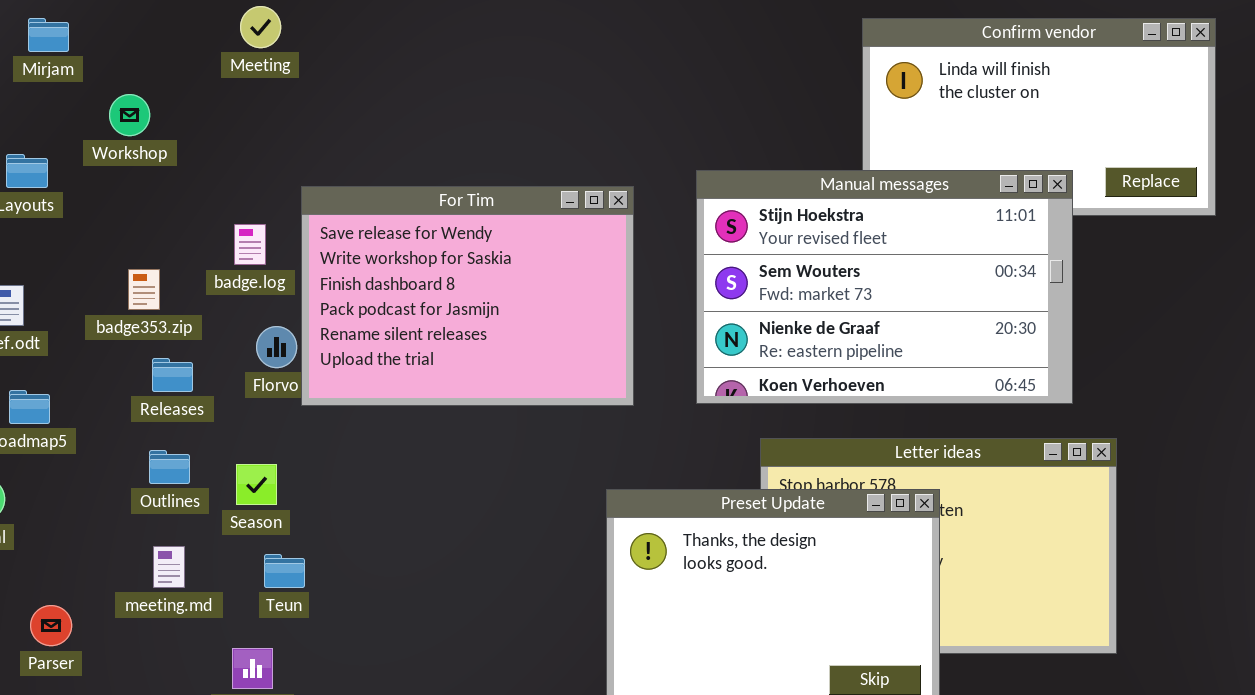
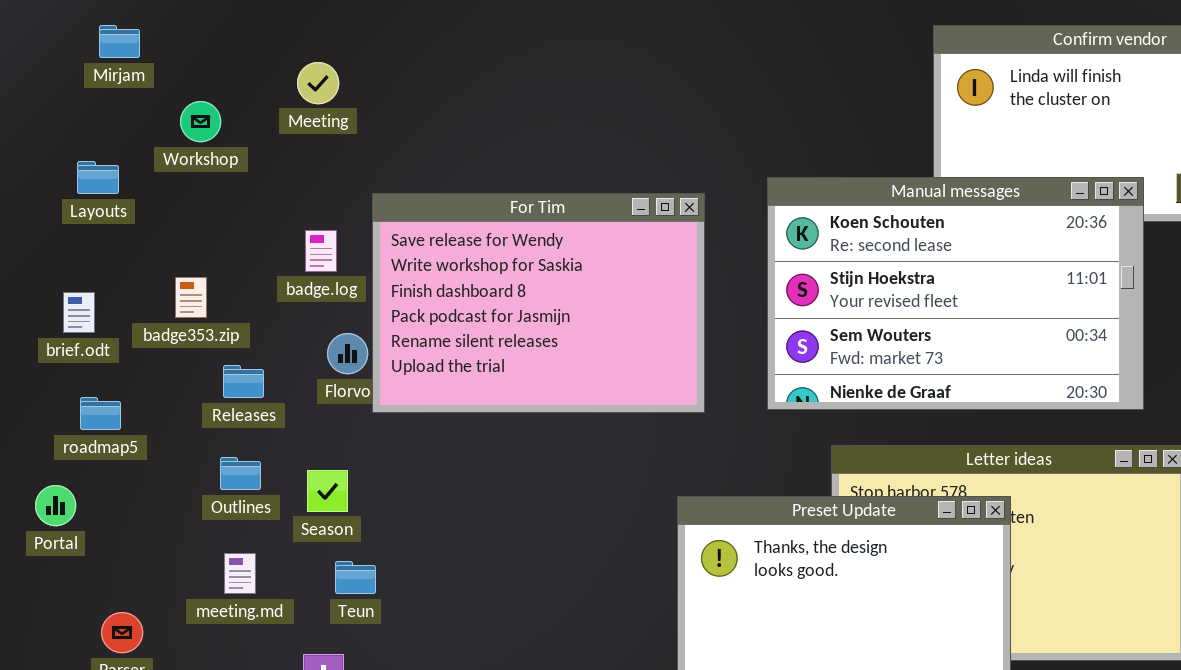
Meeting: [240,6,281,48] -> [297,62,339,104], moved
Manual messages: [696,170,1073,404] -> [767,177,1144,410], scrolled up 1 row
badge353.zip: [128,269,160,310] -> [175,277,207,318], moved

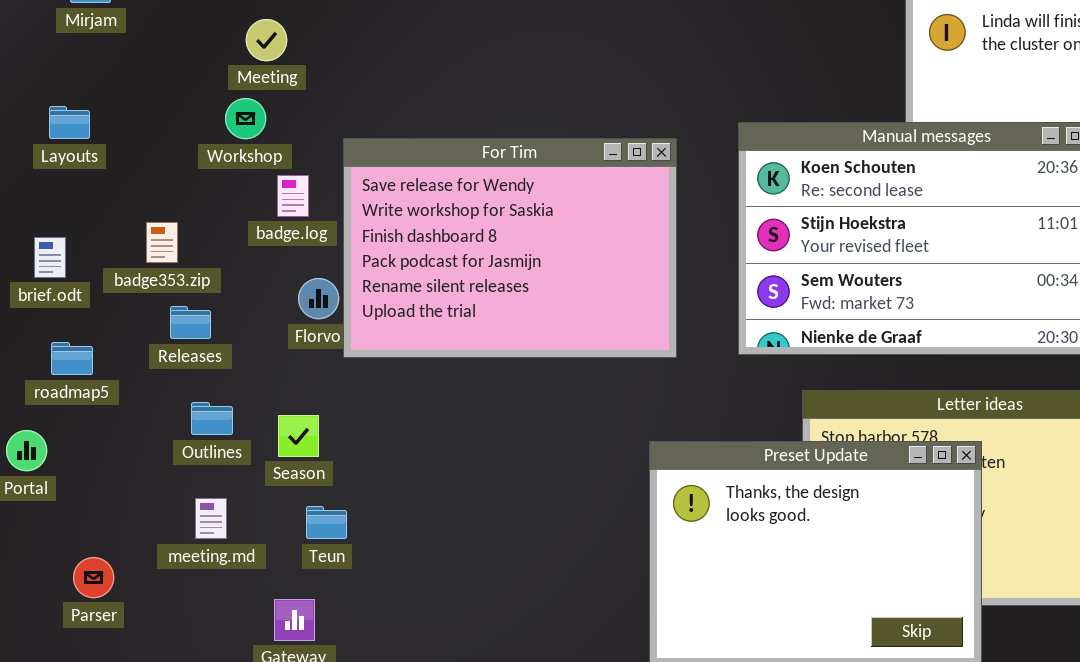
Meeting: [297,62,339,104] -> [246,19,287,61], moved
Workshop: [180,101,221,142] -> [225,98,266,139], moved
Releases: [223,365,264,398] -> [170,306,211,339], moved

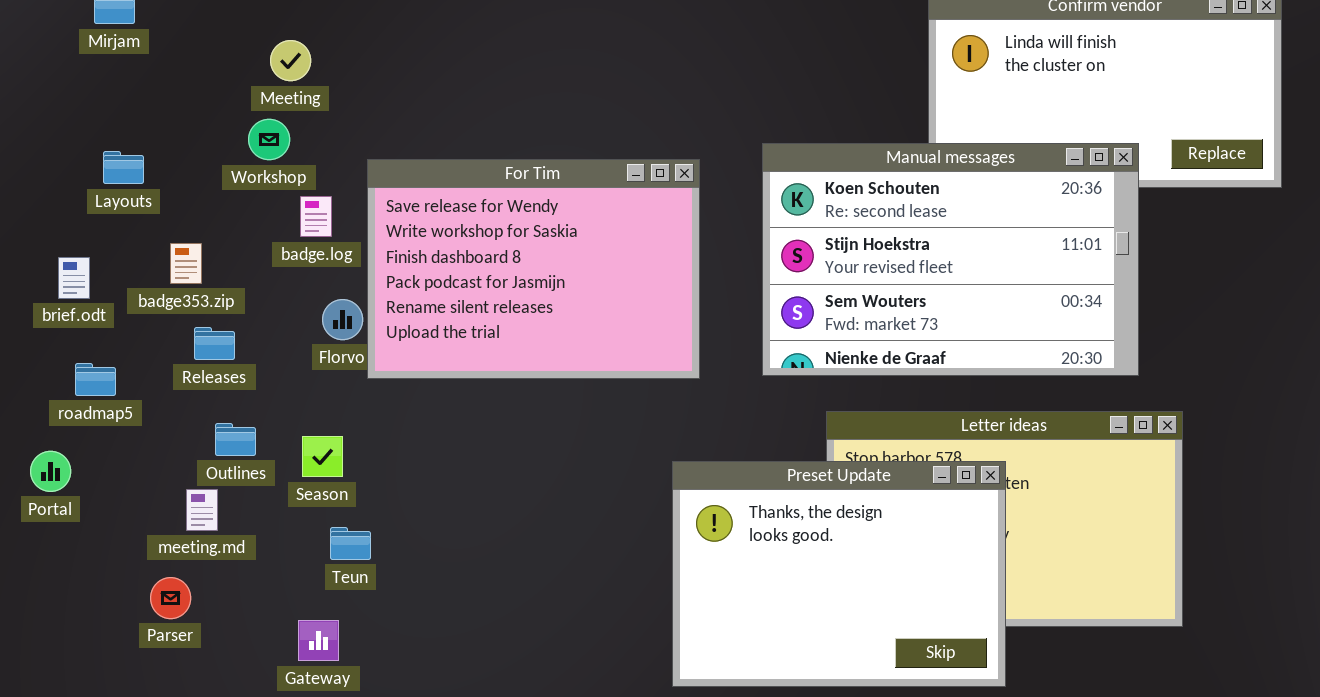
Layouts: [49,106,90,139] -> [103,151,144,184], moved
meeting.md: [195,498,227,539] -> [186,489,218,531], moved
Parser: [73,557,114,598] -> [150,577,191,619], moved

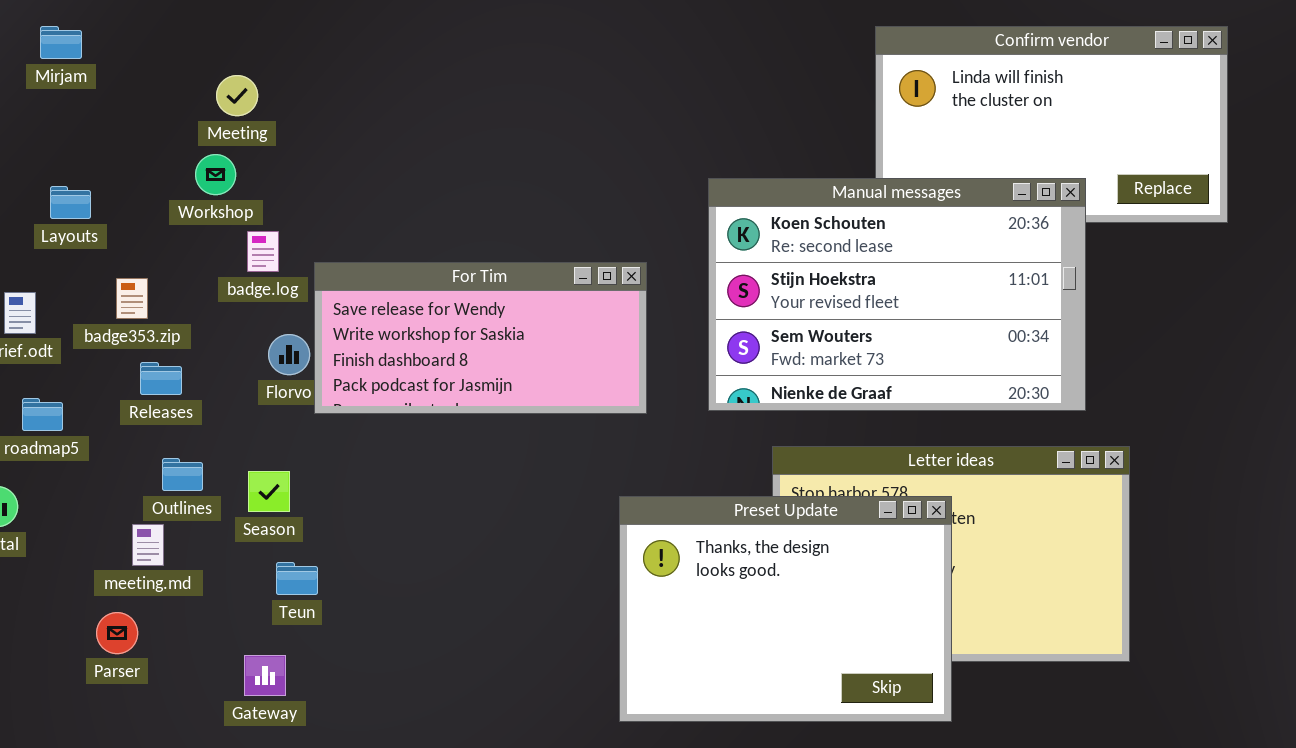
For Tim: [367,159,700,379] -> [314,262,647,414], resized

